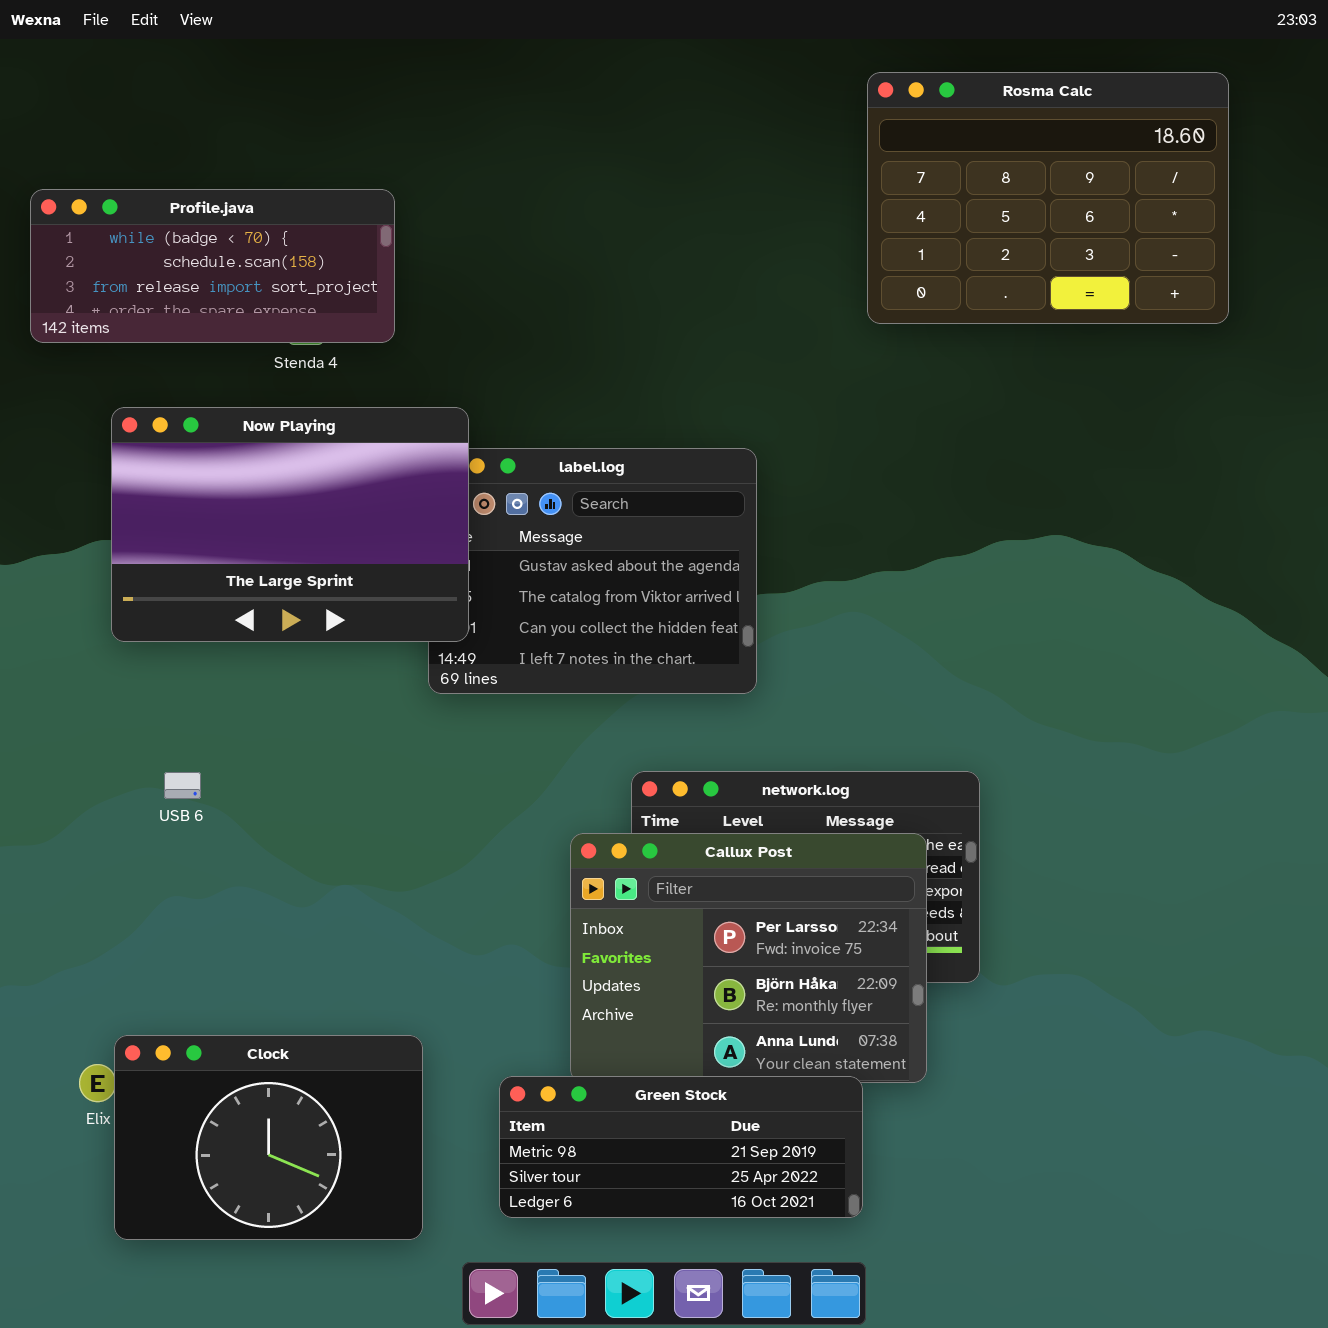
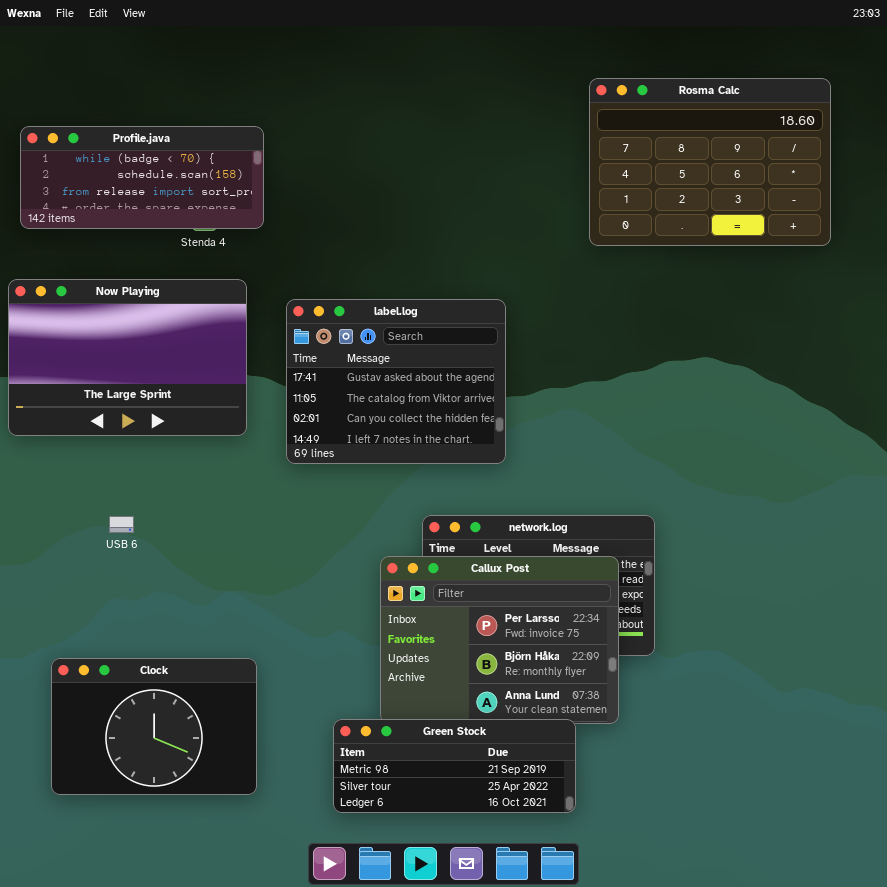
Rosma Calc: [867,72,1229,324] -> [589,78,831,246], moved
Now Playing: [111,407,469,642] -> [8,279,247,436], moved
Clock: [114,1035,423,1240] -> [51,658,257,795], moved

